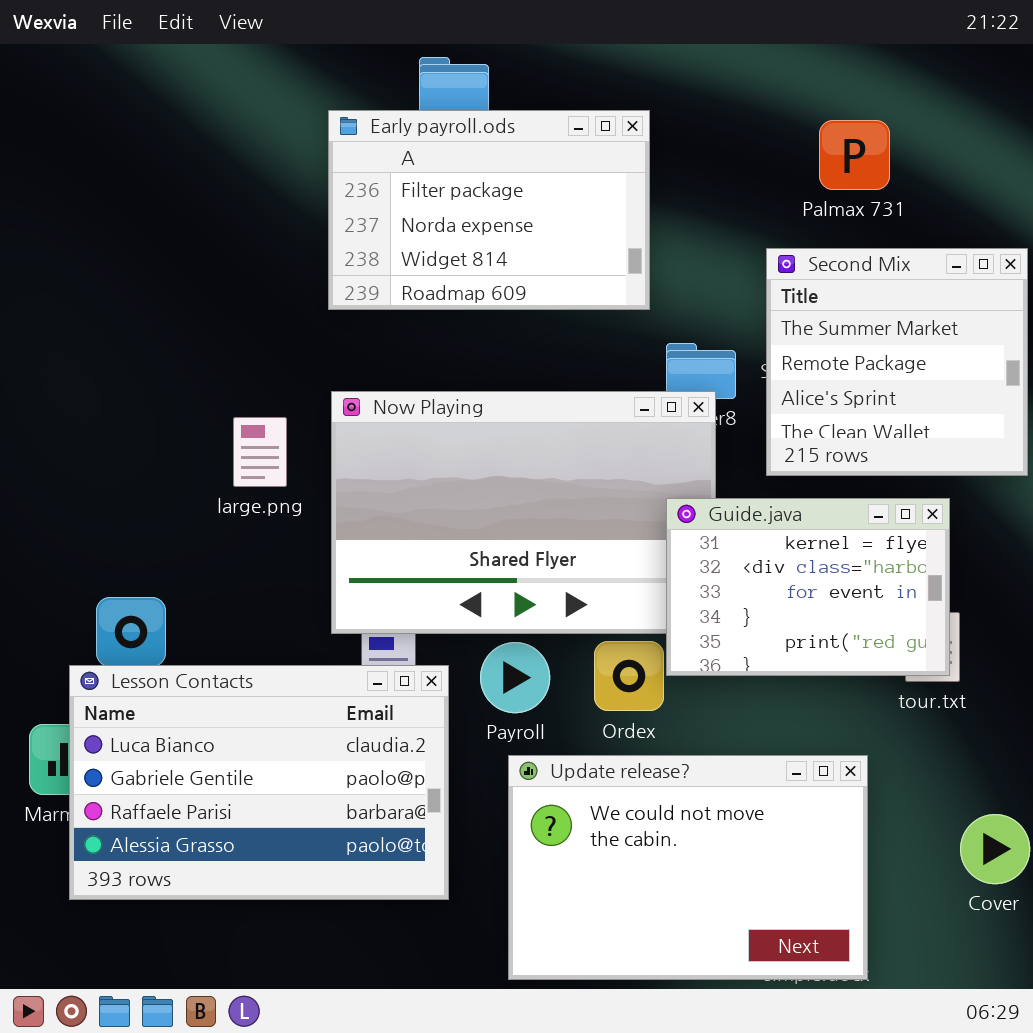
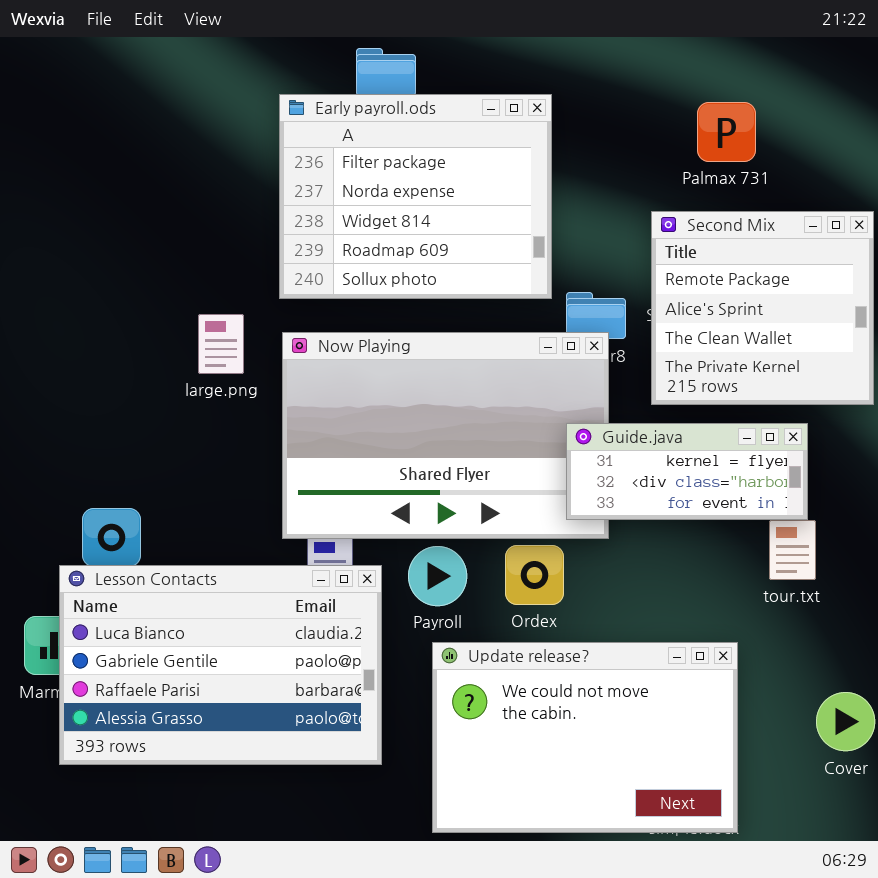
Early payroll.ods: [328,110,650,310] -> [279,94,552,299], resized
Second Mix: [766,248,1028,476] -> [651,211,874,405], scrolled down 1 row
large.png: [233,417,287,487] -> [198,314,244,374], moved
Guide.java: [666,498,950,676] -> [566,423,808,520], resized

